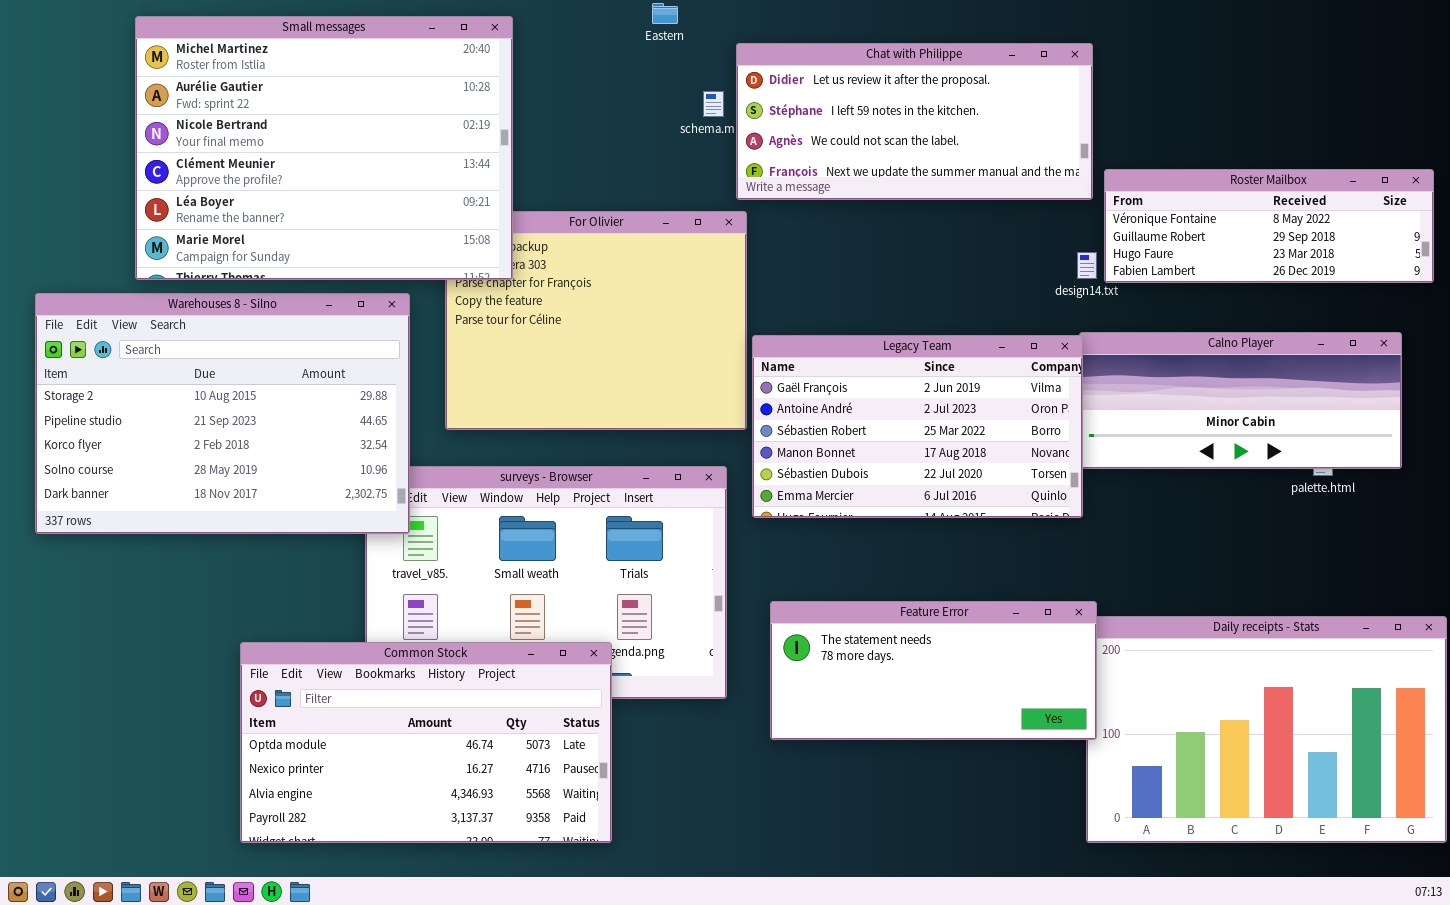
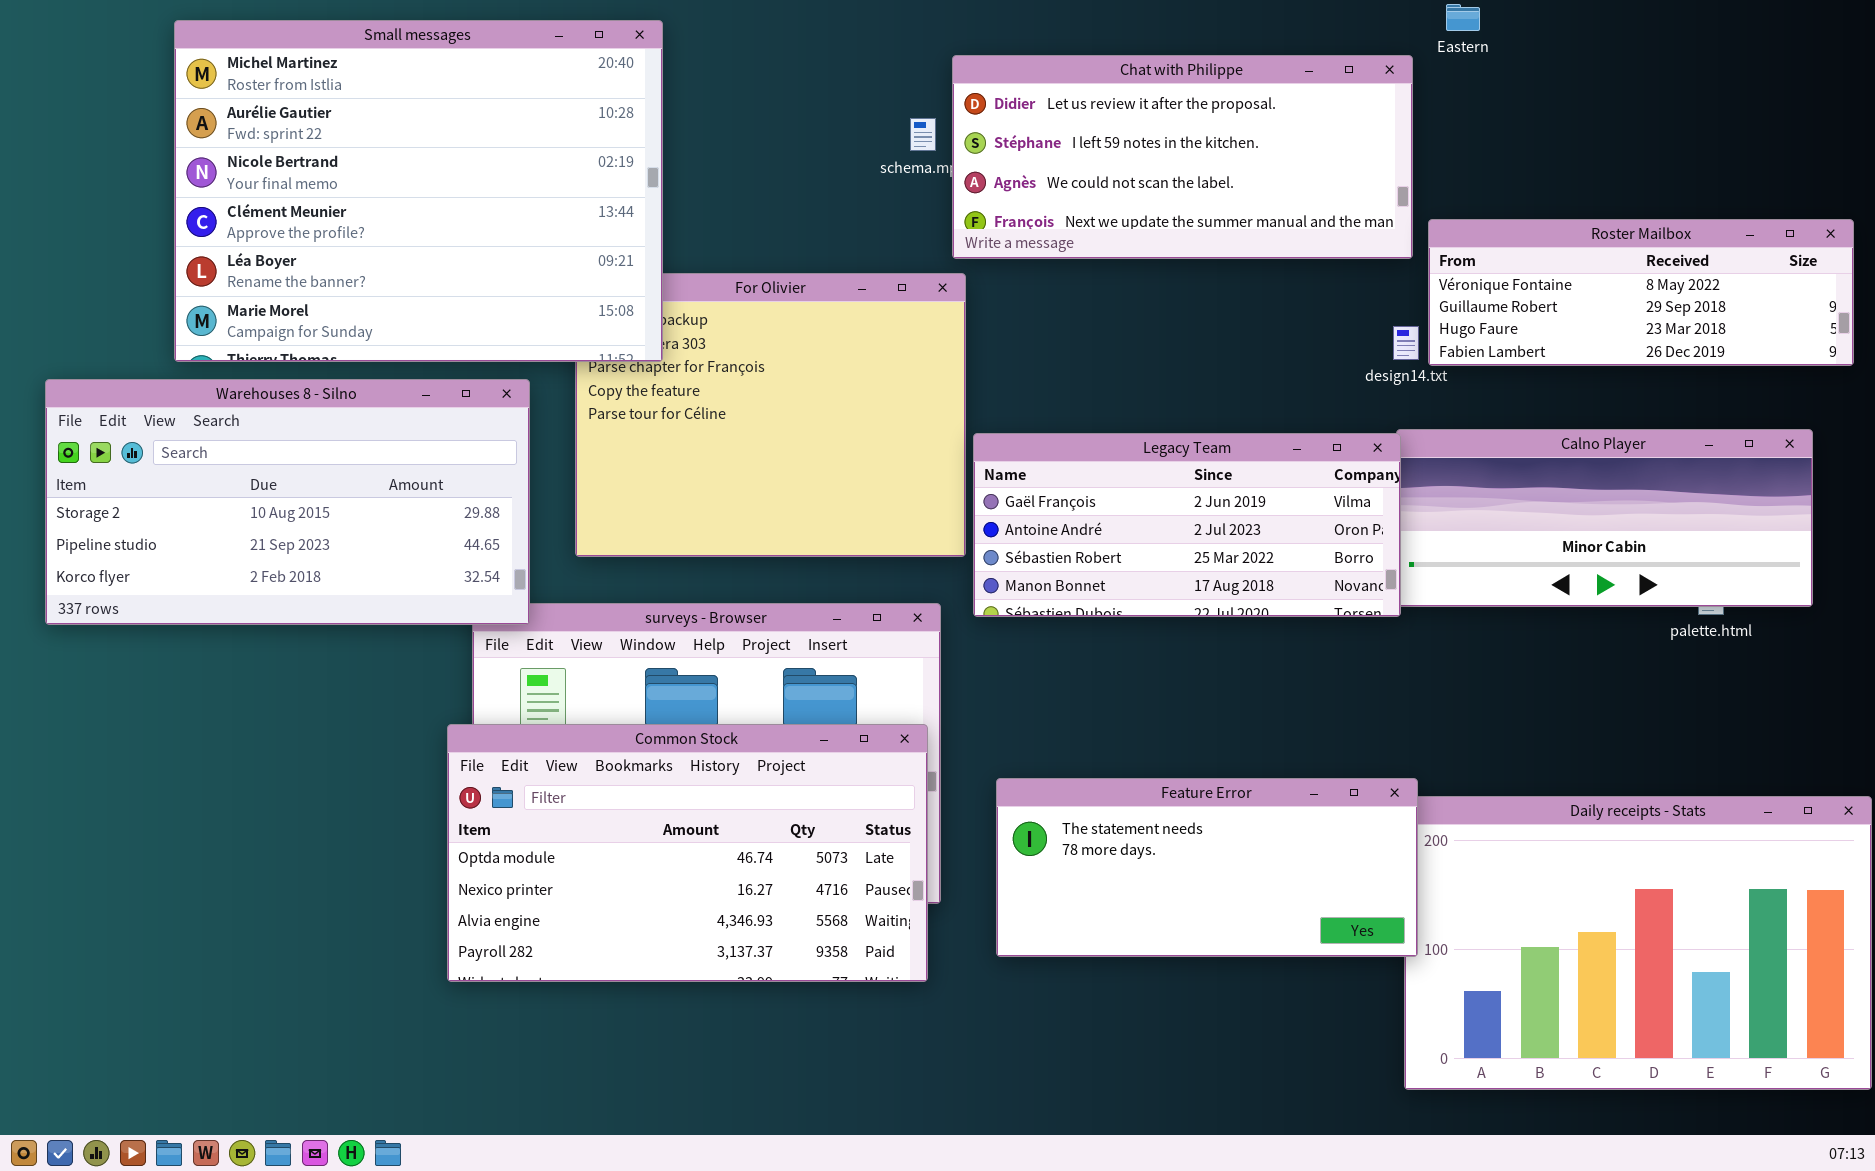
Eastern: [652,3,678,24] -> [1446,4,1480,31], moved
Warehouses 8 - Silno: [35,293,410,534] -> [45,379,530,625], resized
Legacy Team: [752,335,1083,518] -> [973,433,1401,617], resized
Common Stock: [240,642,612,843] -> [447,724,928,982], moved

